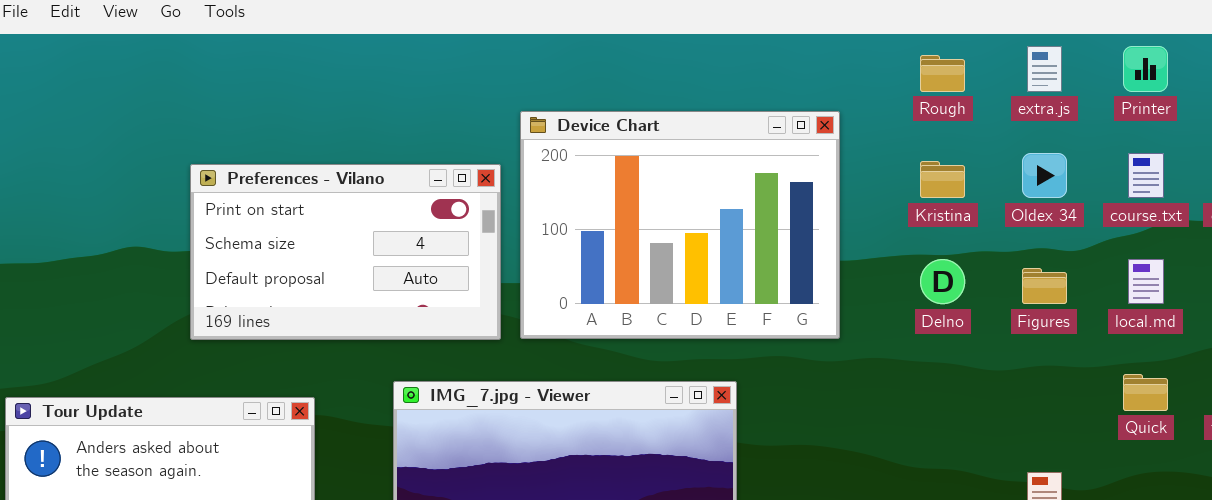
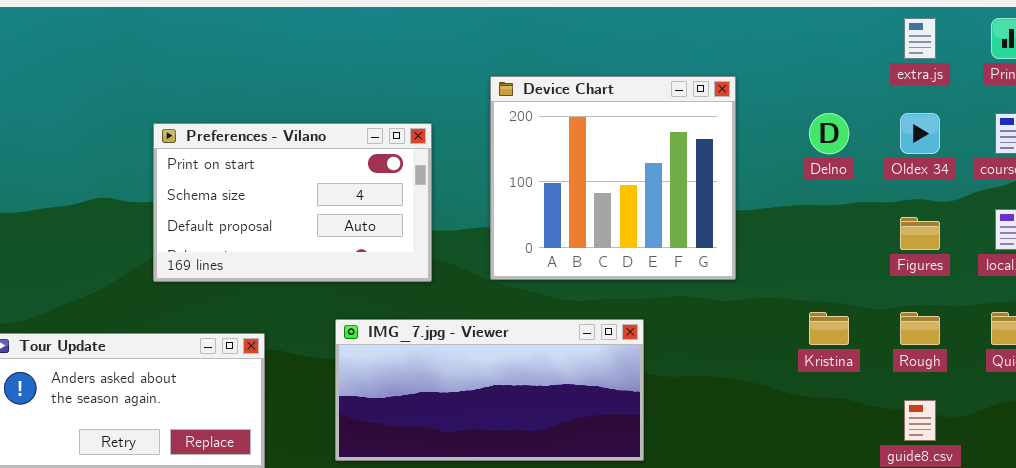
Rough: [920,55,965,92] -> [900,312,940,345], moved
Device Chart: [520,111,840,339] -> [490,76,736,280], resized
Kristina: [920,161,965,198] -> [809,312,849,345], moved
Delno: [920,259,965,304] -> [809,113,849,154], moved

